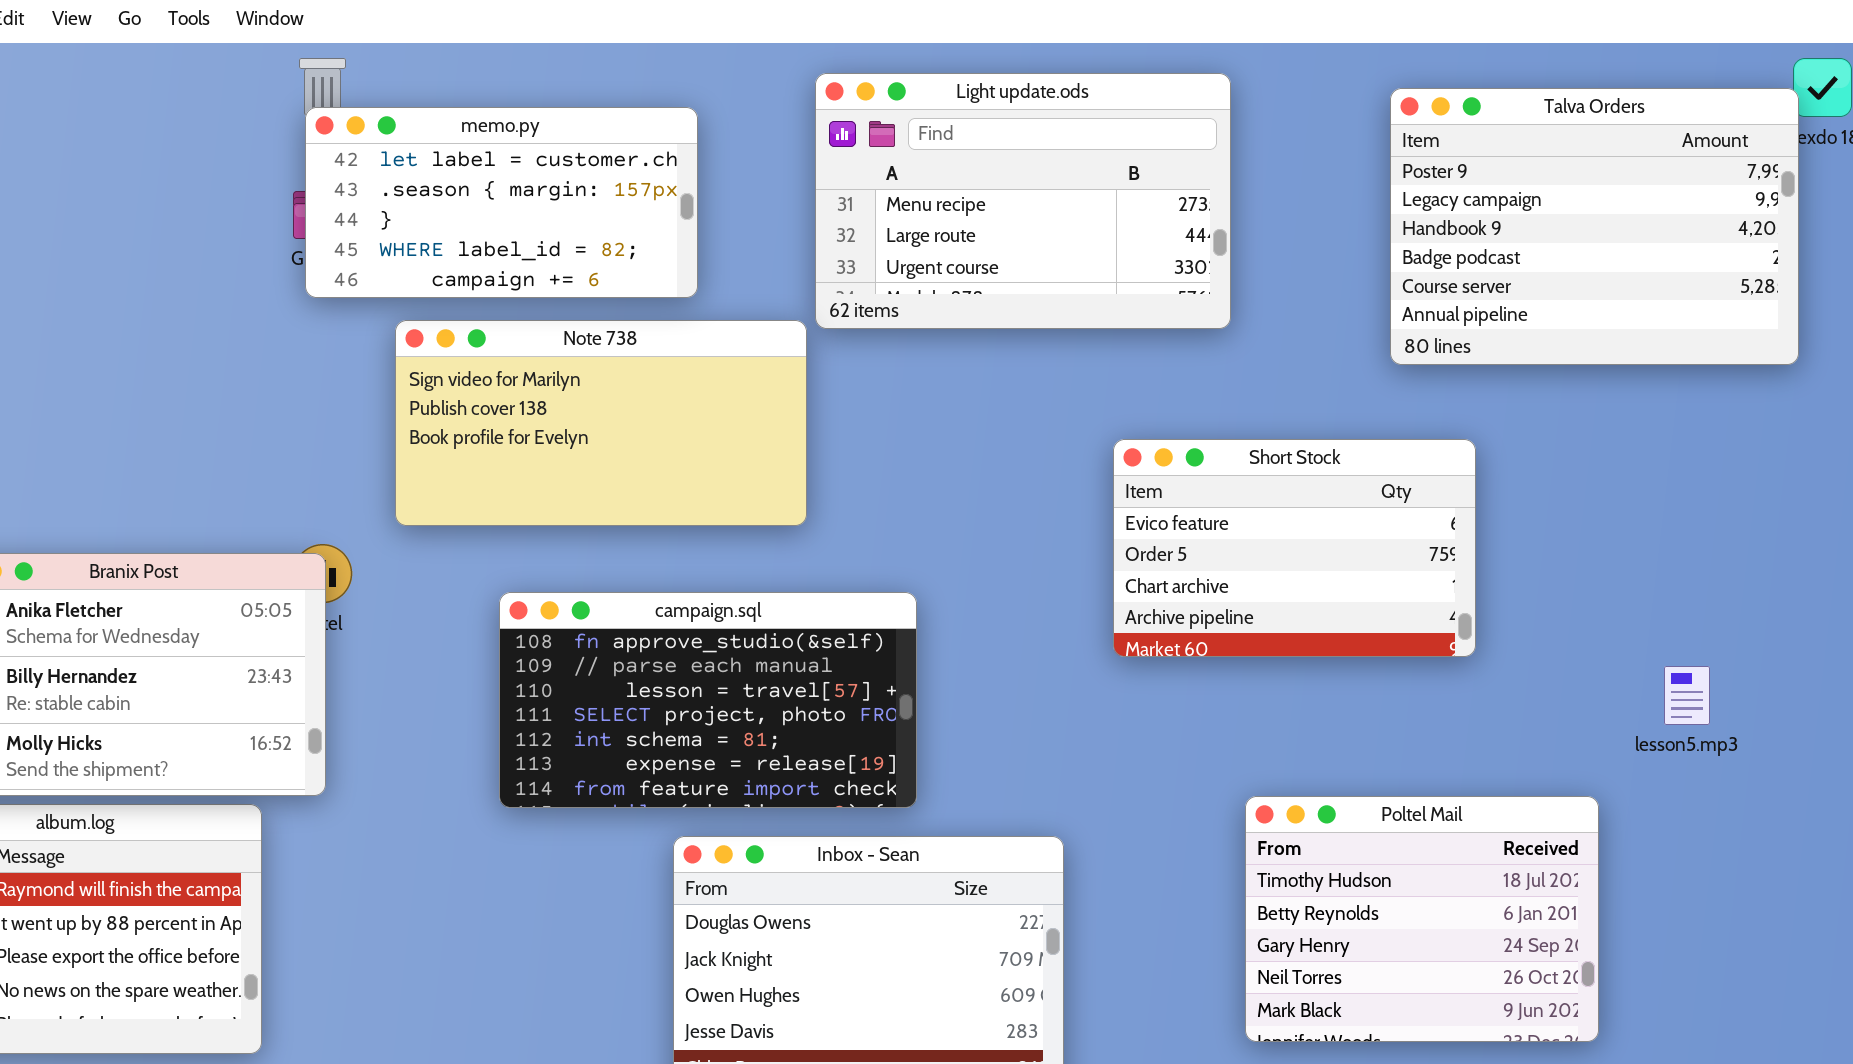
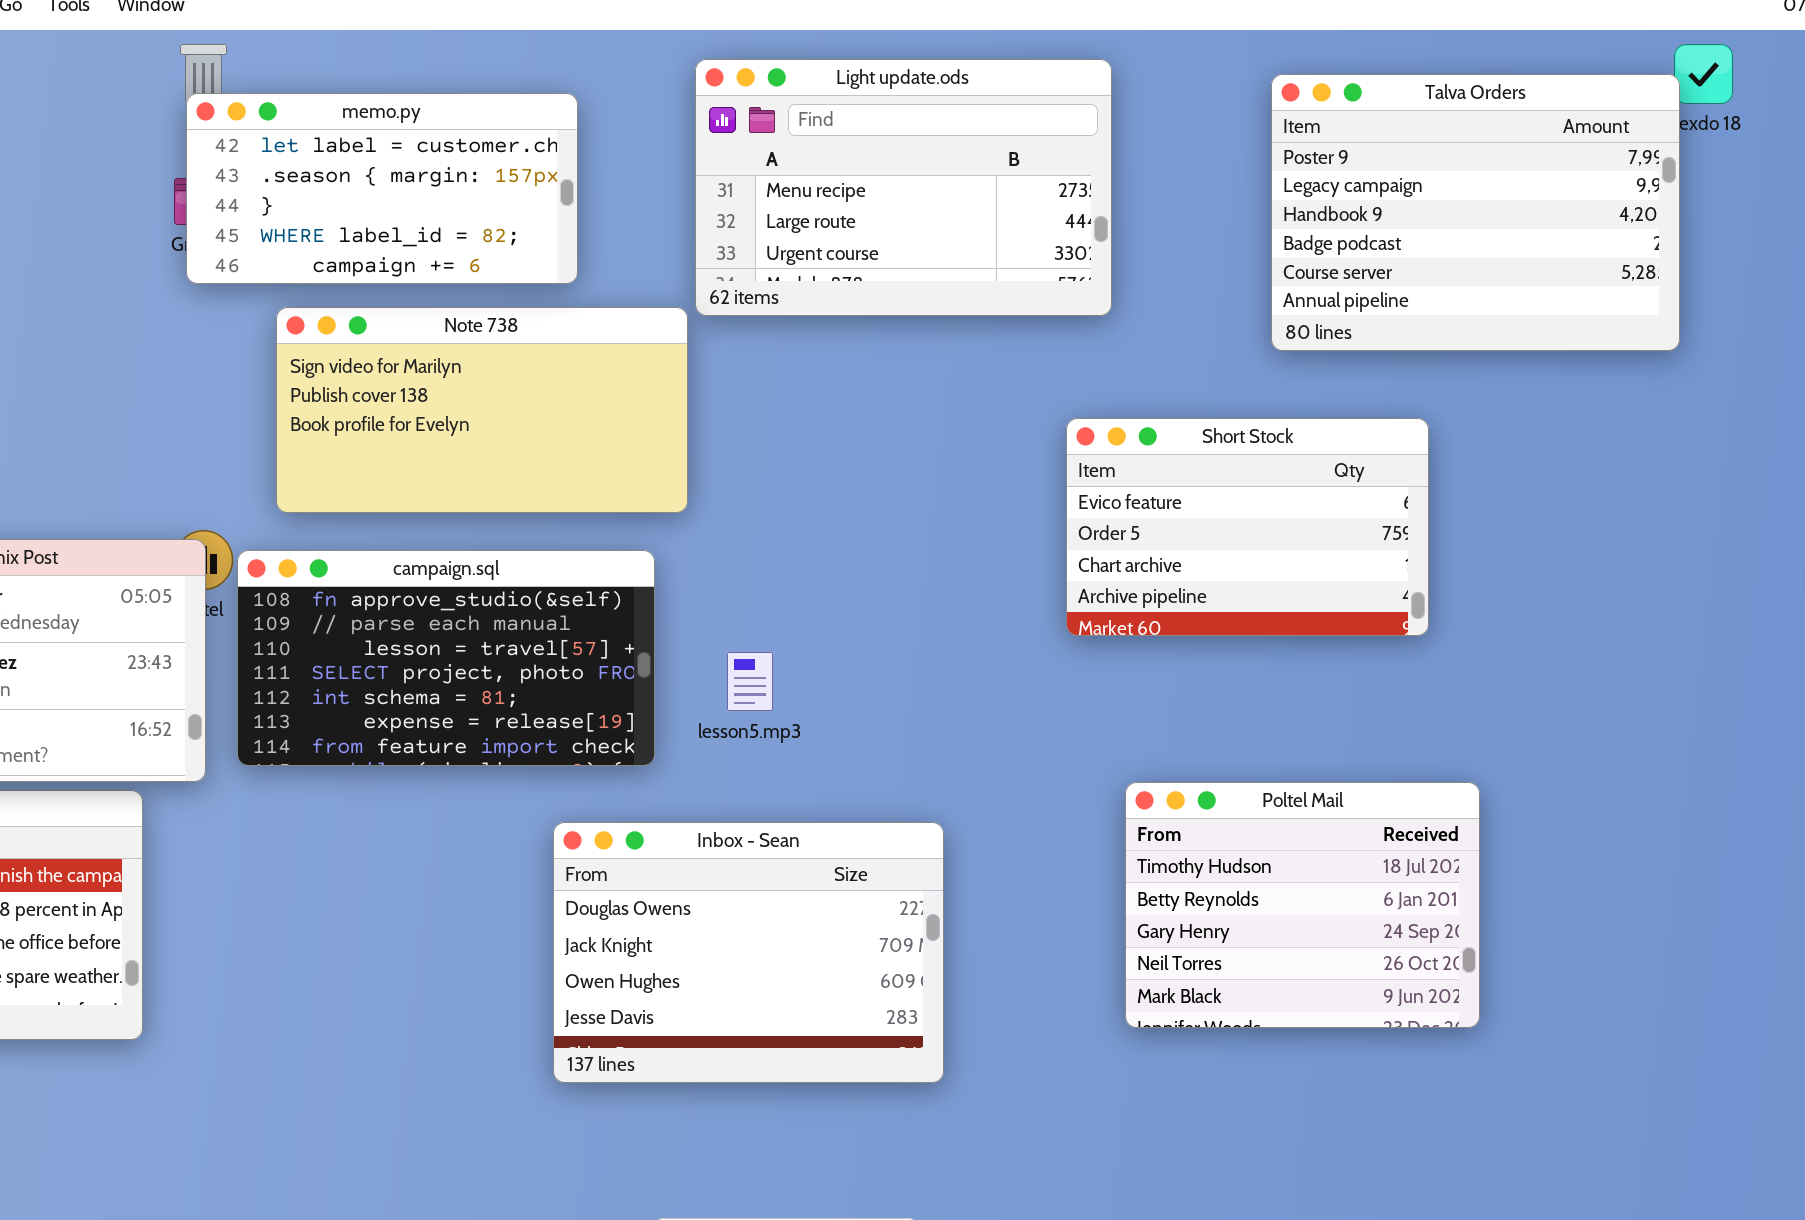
Short Stock: [1113,439,1476,657] -> [1066,418,1429,636], moved
campaign.sql: [499,592,917,808] -> [237,550,655,766], moved
lesson5.mp3: [1664,666,1710,725] -> [727,652,773,711], moved

